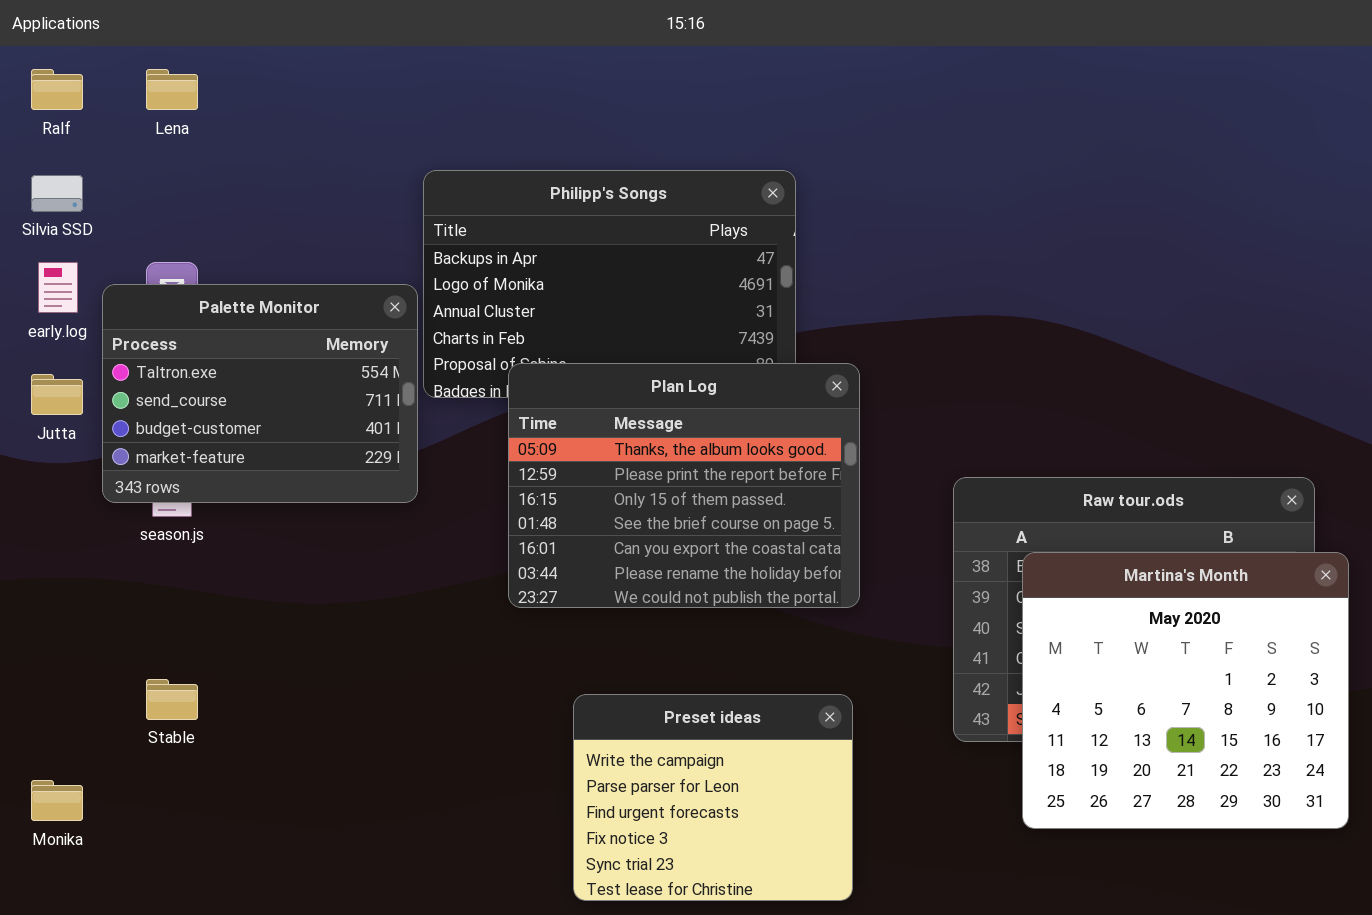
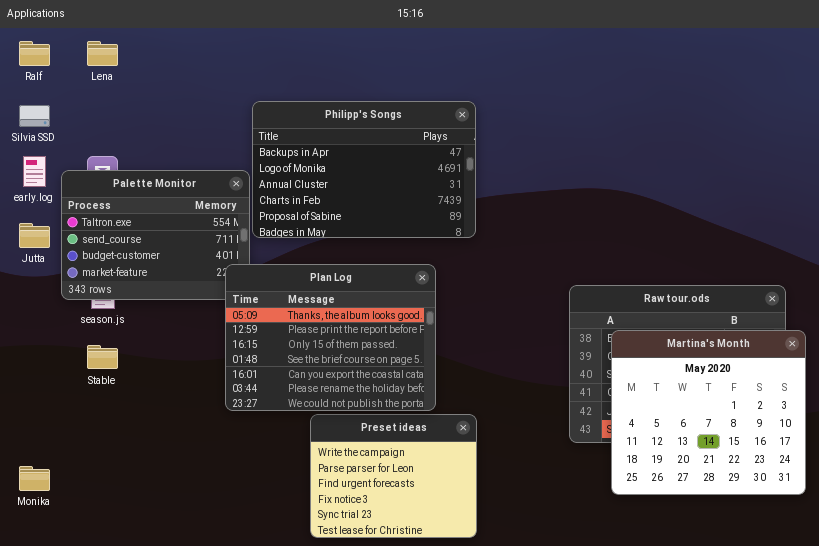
Plan Log: [508,363,860,608] -> [225,264,436,411], moved
Stable: [146,679,198,720] -> [87,345,118,369], moved
Preset ideas: [573,694,853,901] -> [310,414,477,538], moved

